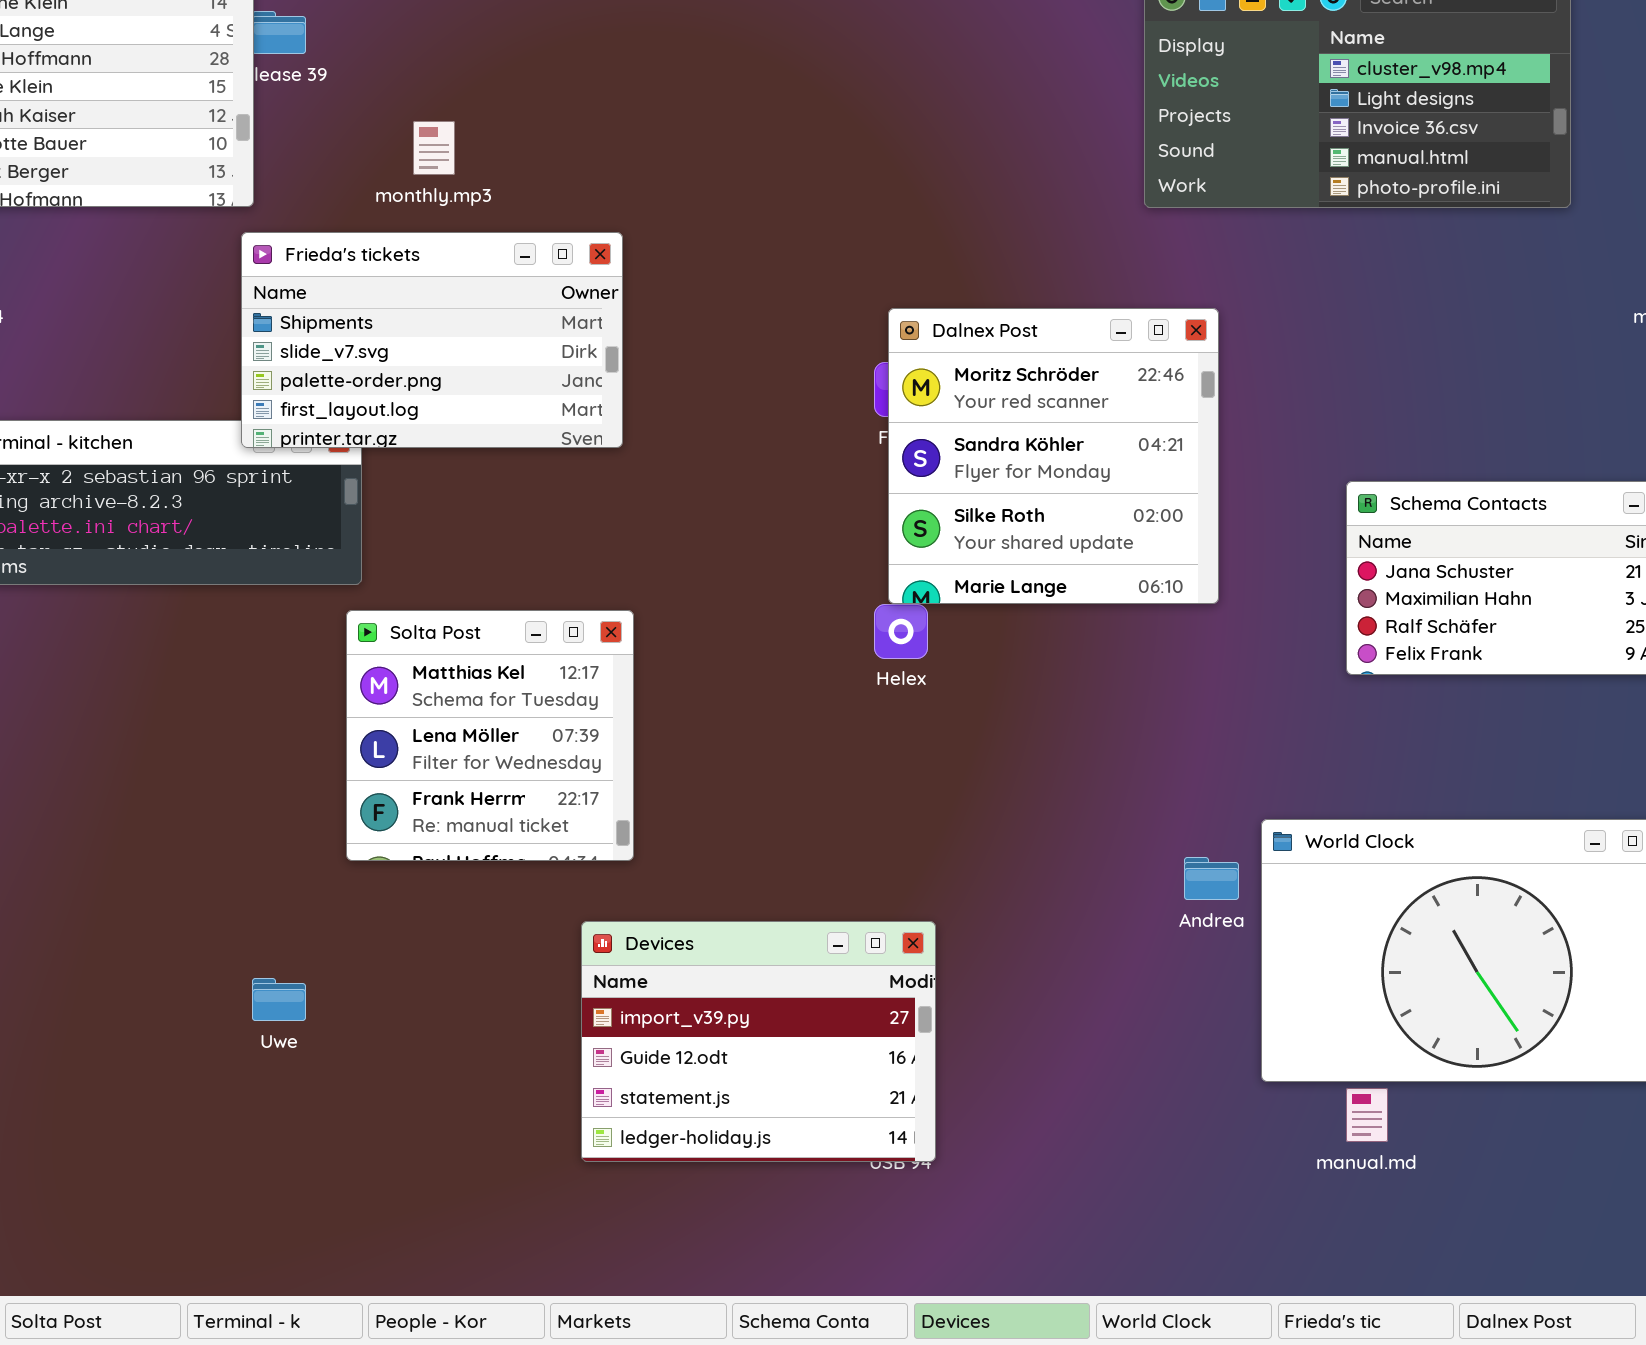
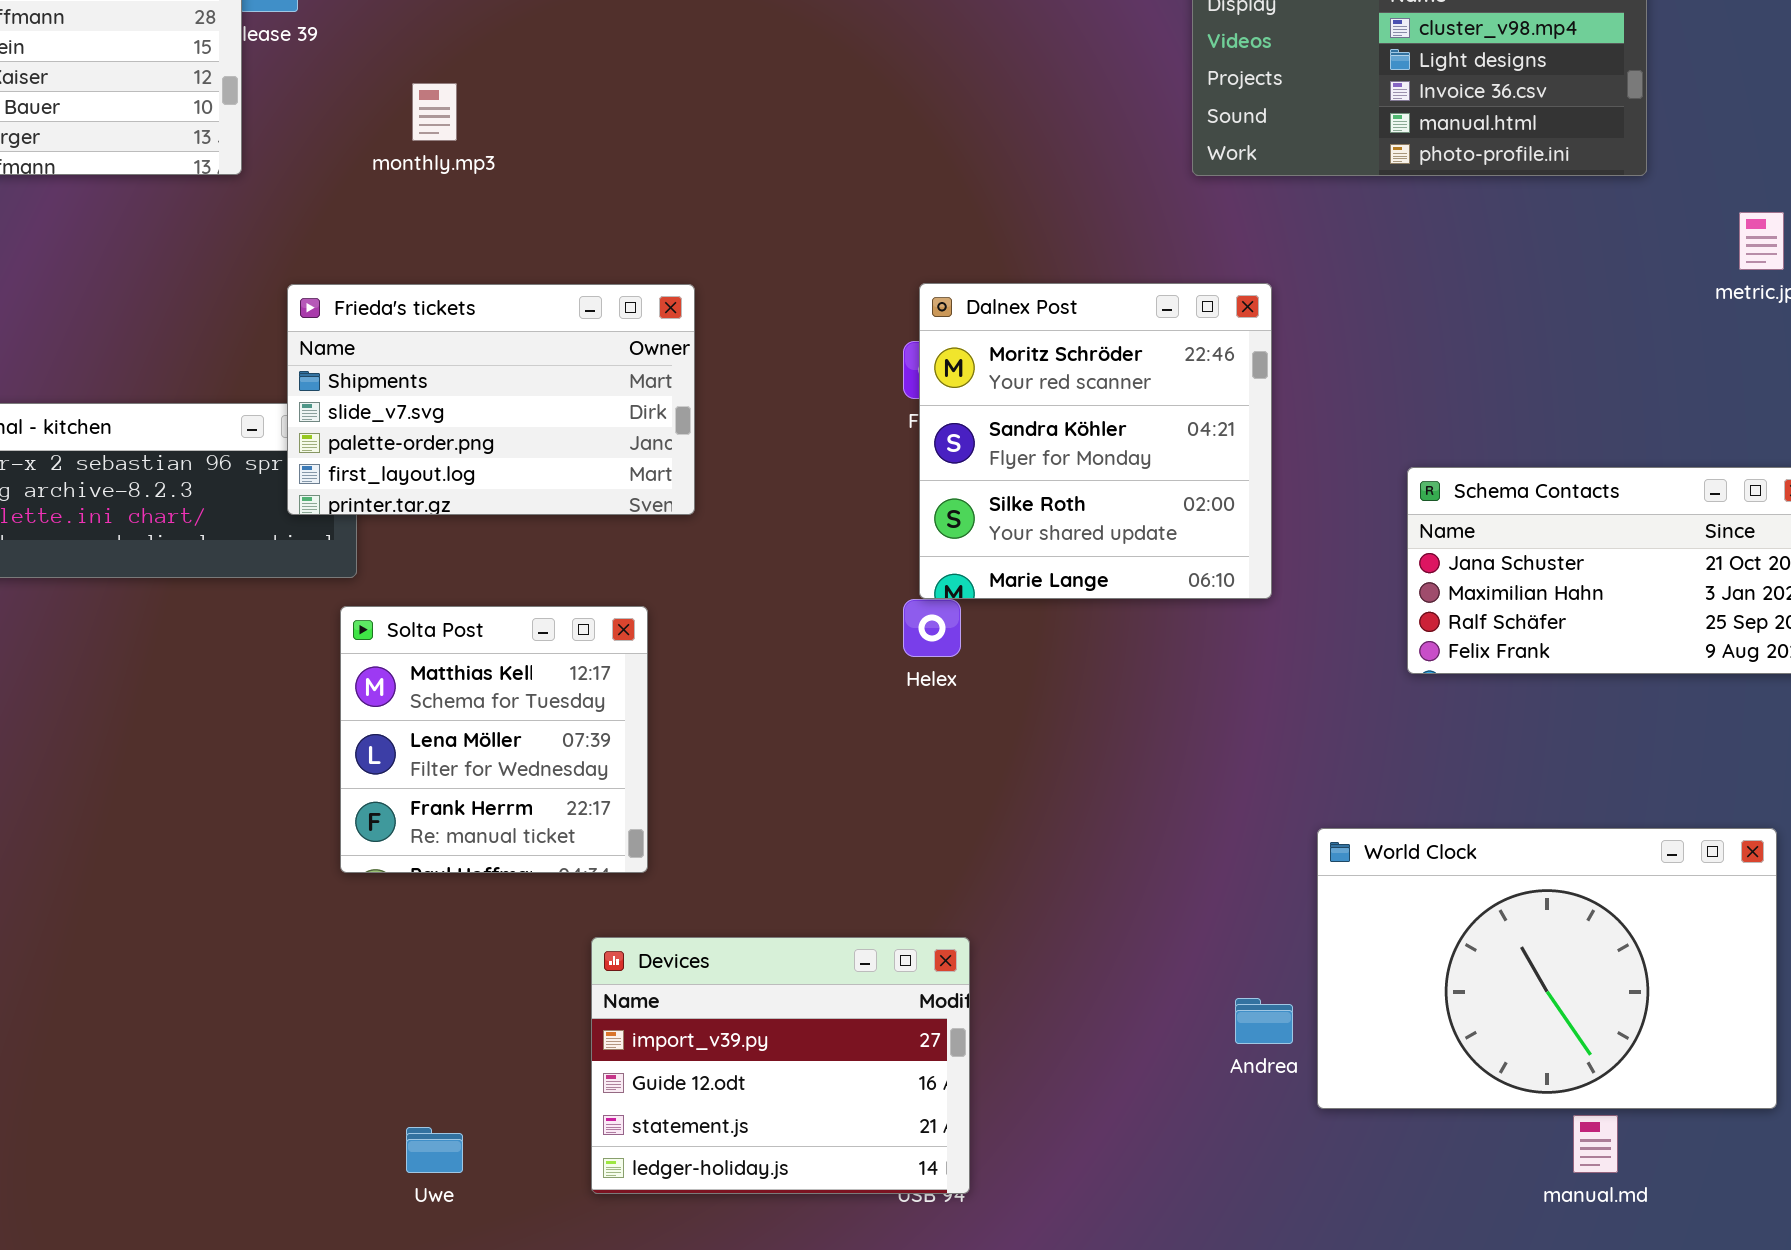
Frieda's tickets: [241,232,623,448] -> [287,284,695,515], moved
Andrea: [1184,857,1239,900] -> [1235,998,1293,1044], moved
Uwe: [252,978,306,1021] -> [406,1127,463,1173], moved
manual.md: [1346,1088,1388,1142] -> [1573,1115,1618,1173], moved

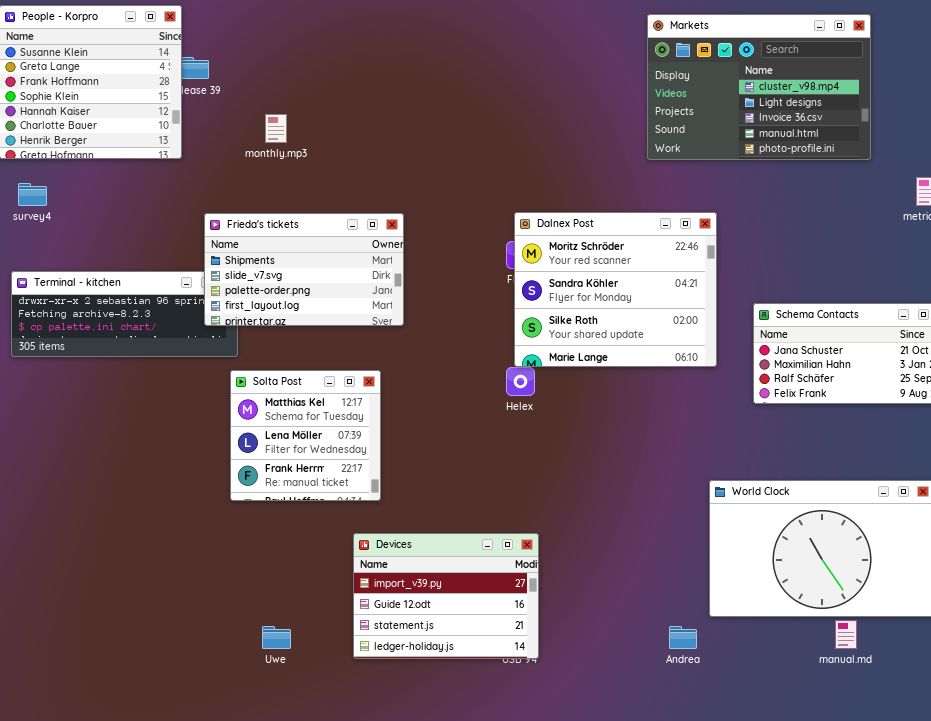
Dalnex Post: [919,283,1272,599] -> [514,212,717,367], resized
Andrea: [1235,998,1293,1044] -> [669,626,697,649], moved

